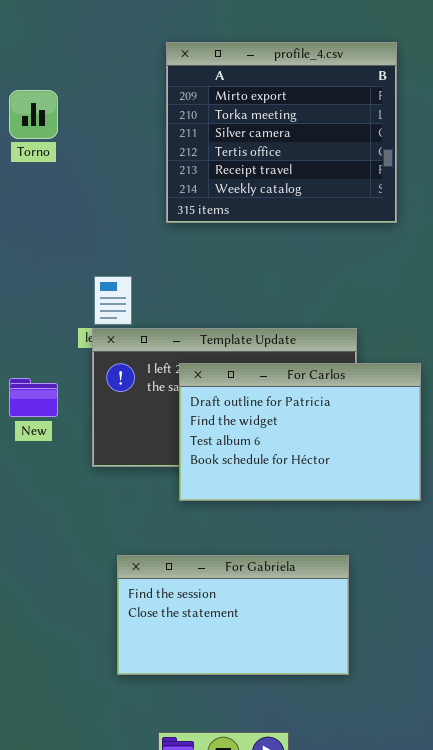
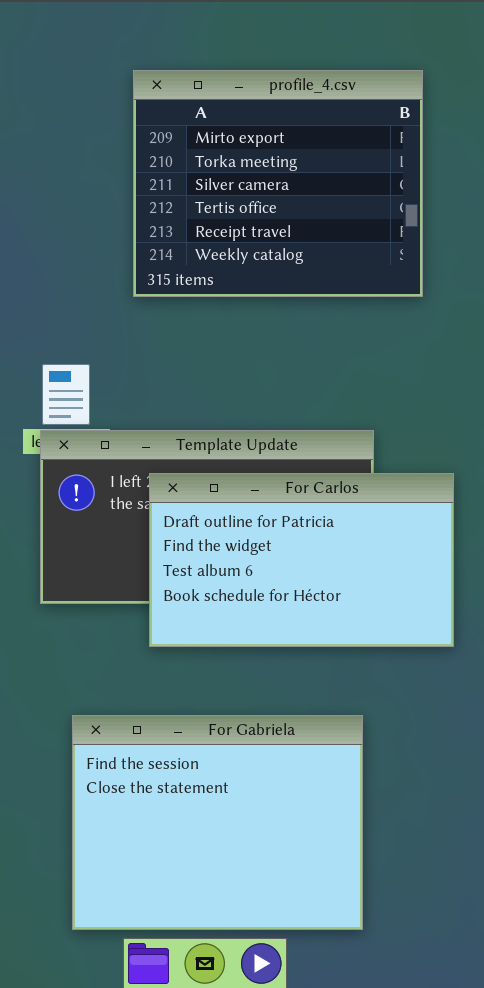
For Gabriela: [117,555,349,675] -> [72,715,363,930], resized

